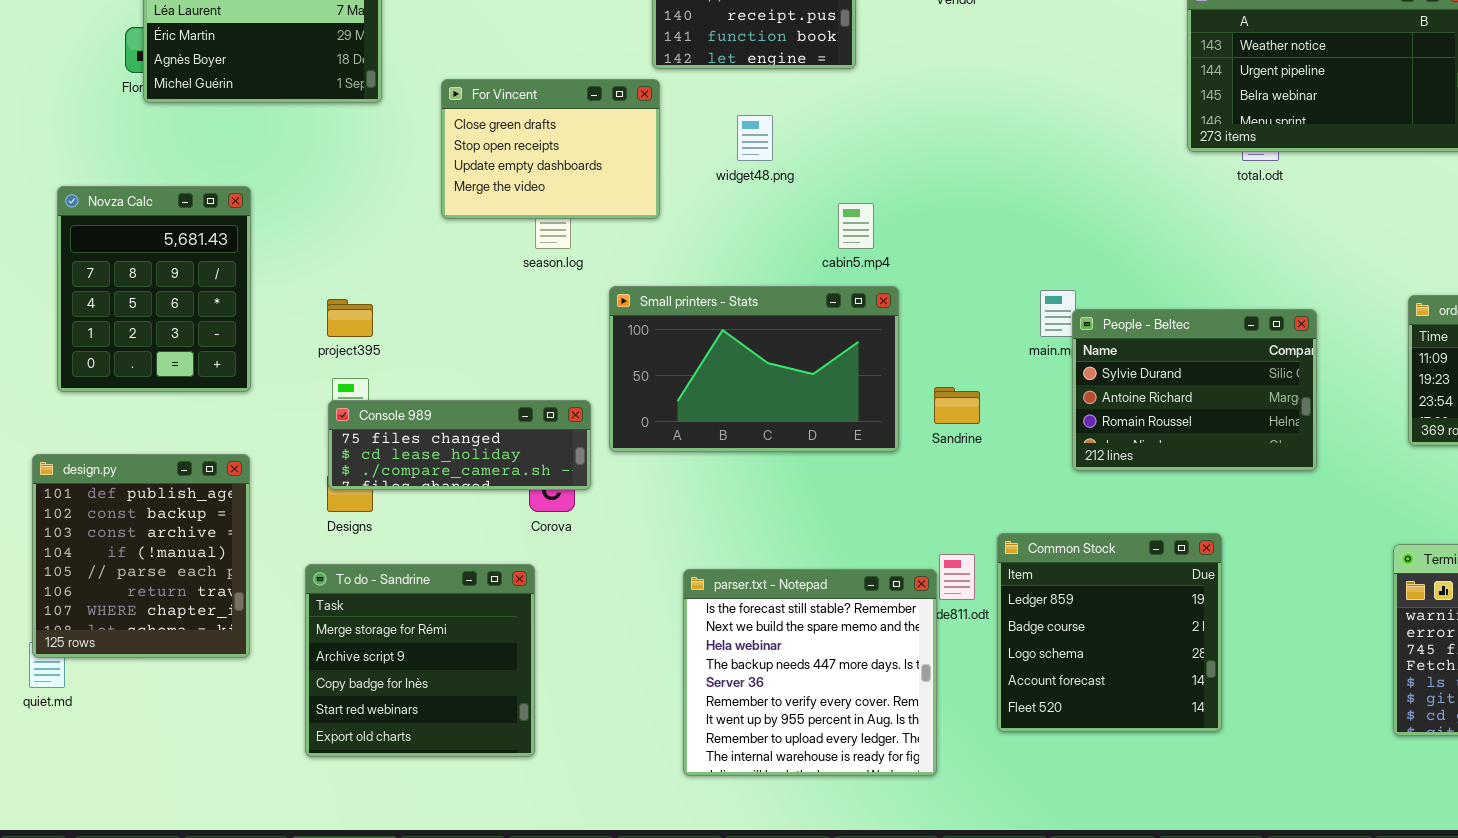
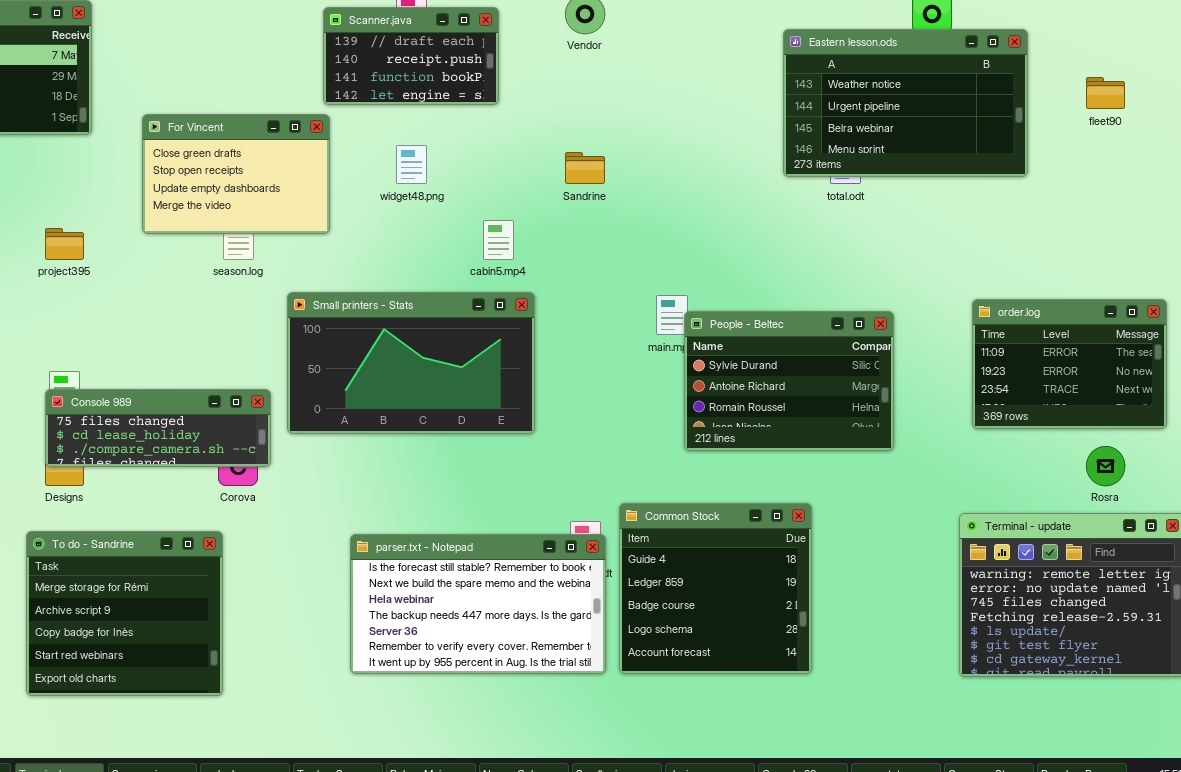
project395: [327,299,373,337] -> [45,228,84,260], moved
Sandrine: [934,387,980,424] -> [565,152,605,184], moved
Common Stock: [997,533,1222,732] -> [619,503,812,674], scrolled up 1 row
parser.txt - Notepad: [683,569,937,776] -> [350,534,606,674], resized

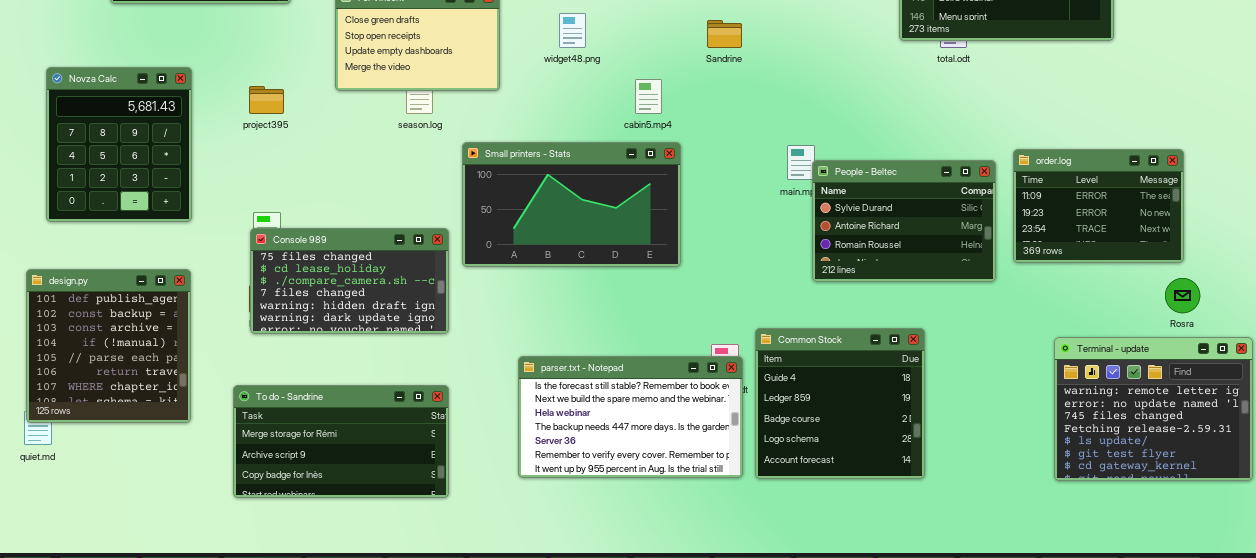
order.log: [972,299,1167,429] -> [1013,149,1184,263], moved
Console 989: [45,389,271,467] -> [250,228,449,334], resized
To do - Sandrine: [26,531,223,696] -> [233,385,449,498], resized

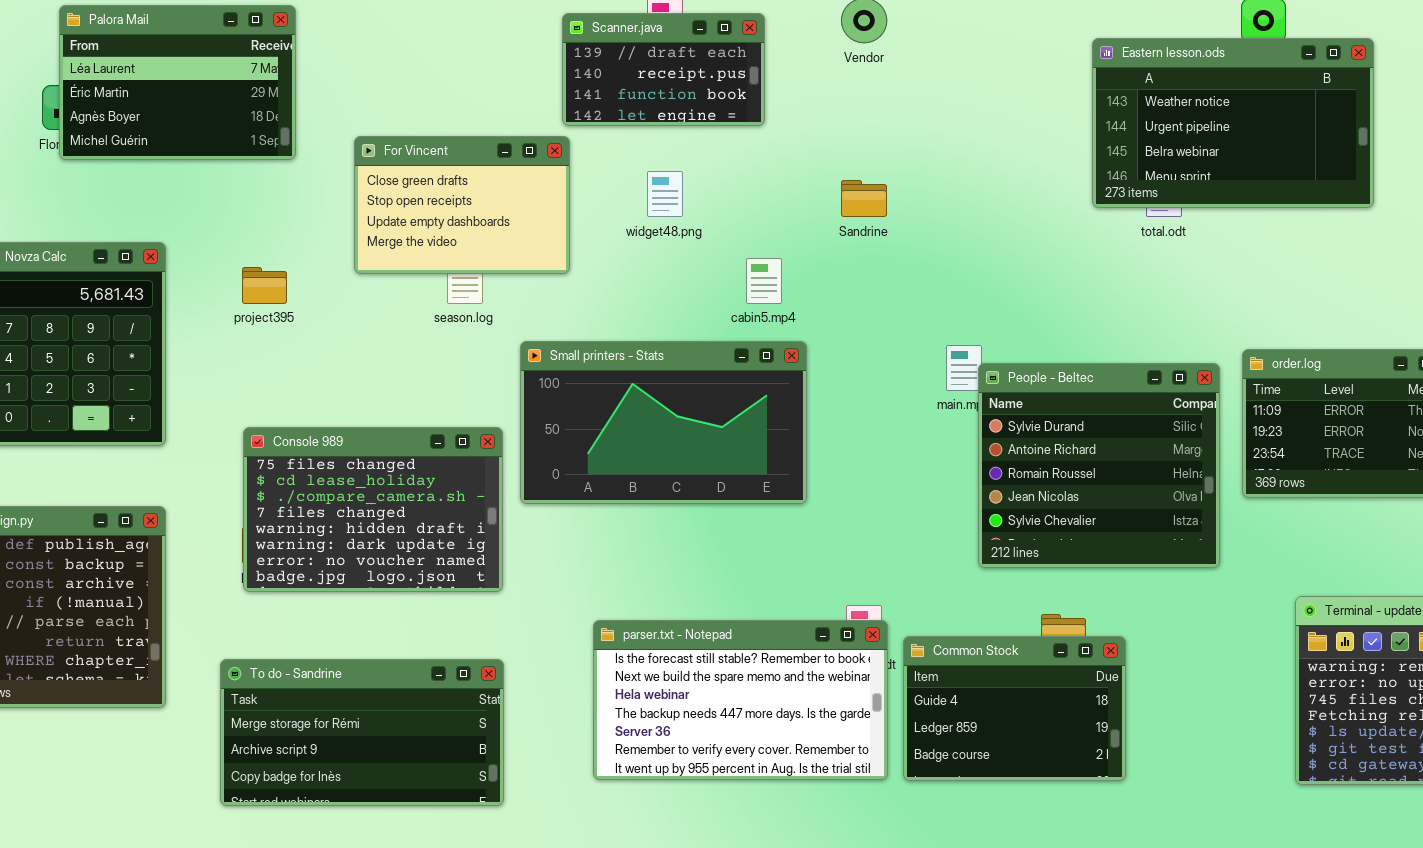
People - Beltec: [812,160,996,282] -> [978,363,1220,568], resized
Console 989: [250,228,449,334] -> [243,427,503,592], resized
Common Stock: [755,328,925,479] -> [903,636,1126,781], resized

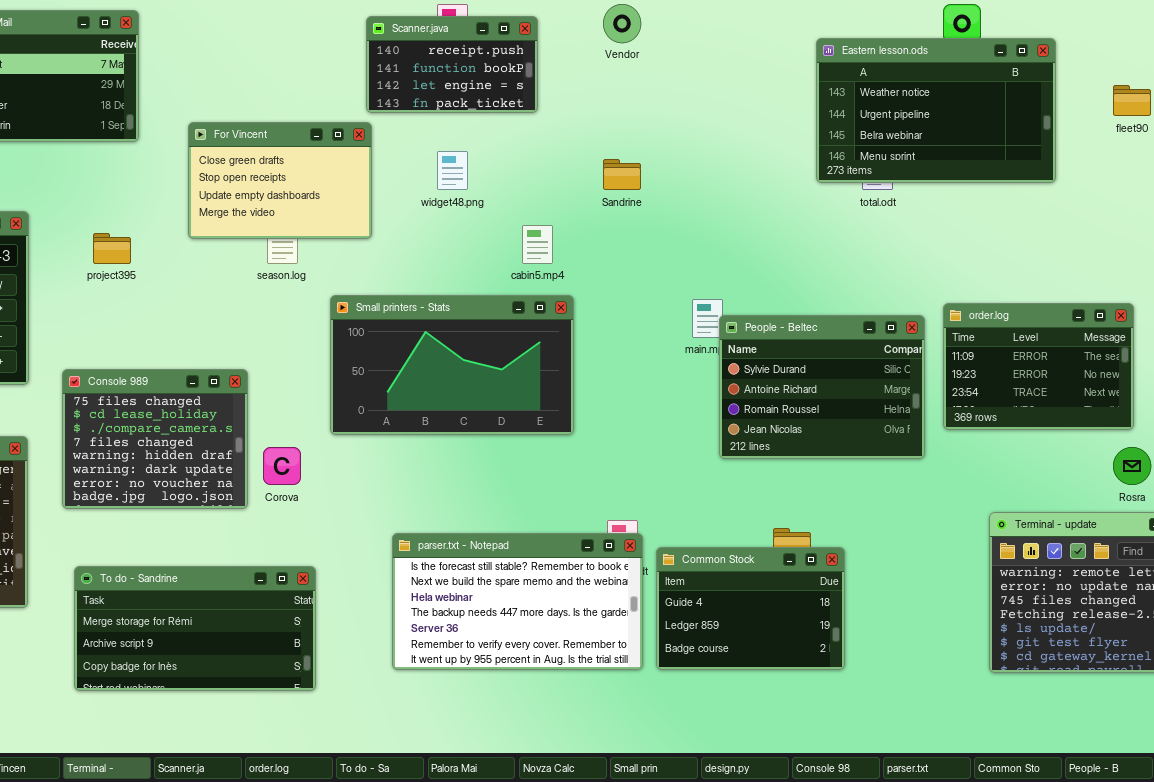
Scanner.java: [562,13,765,126] -> [366,16,538,113], scrolled down 1 row
People - Beltec: [978,363,1220,568] -> [719,315,925,459], resized
Console 989: [243,427,503,592] -> [62,369,248,509], moved, resized

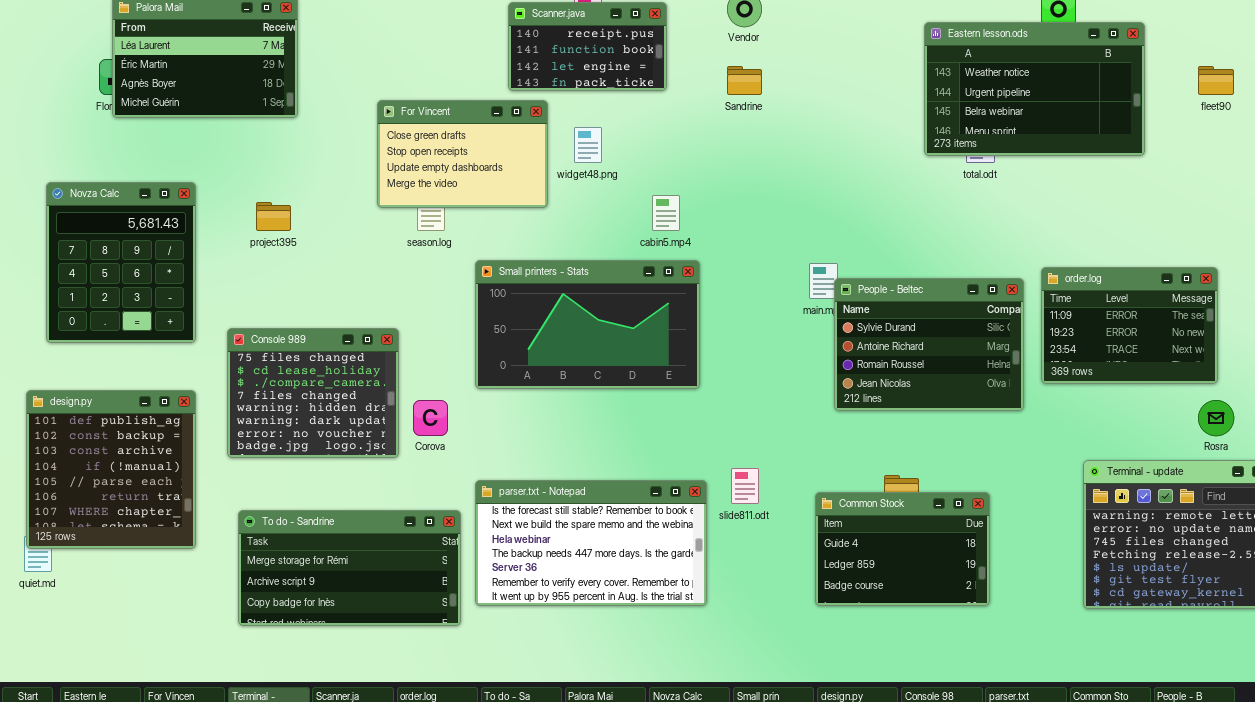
For Vincent: [188,122,372,239] -> [377,100,548,208], moved
Sandrine: [603,159,641,190] -> [727,66,762,95], moved
parser.txt - Notepad: [392,533,643,670] -> [475,480,707,606], moved
Common Stock: [656,547,845,670] -> [815,492,990,606], moved

